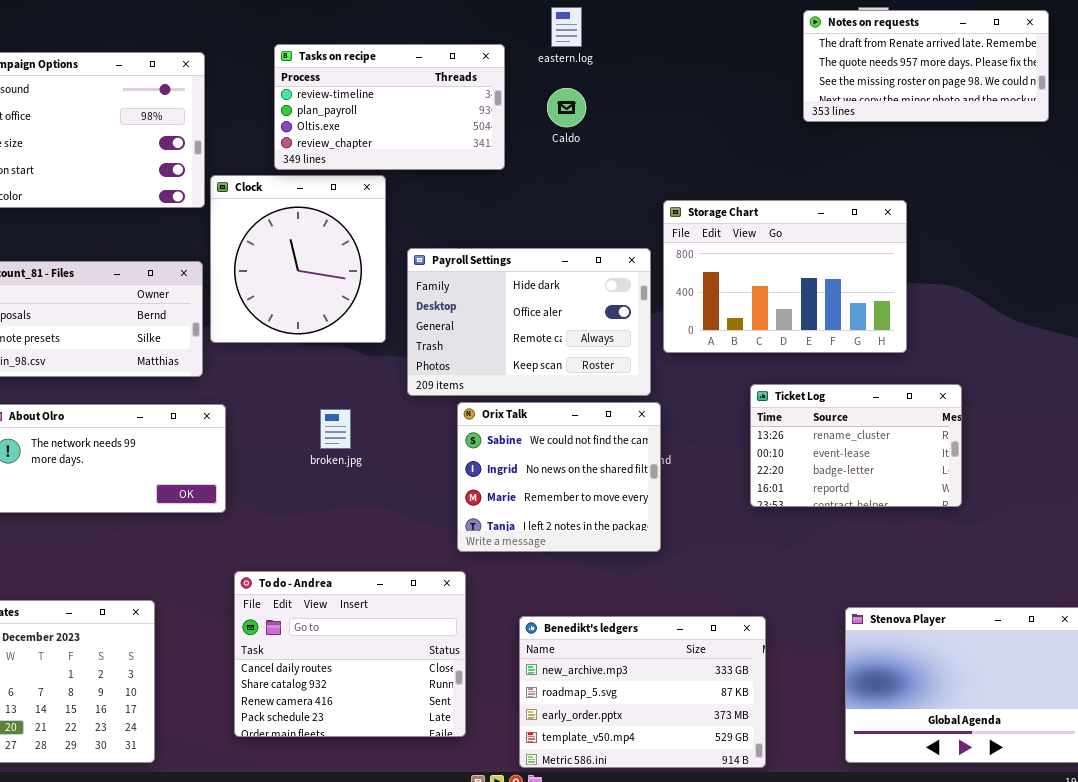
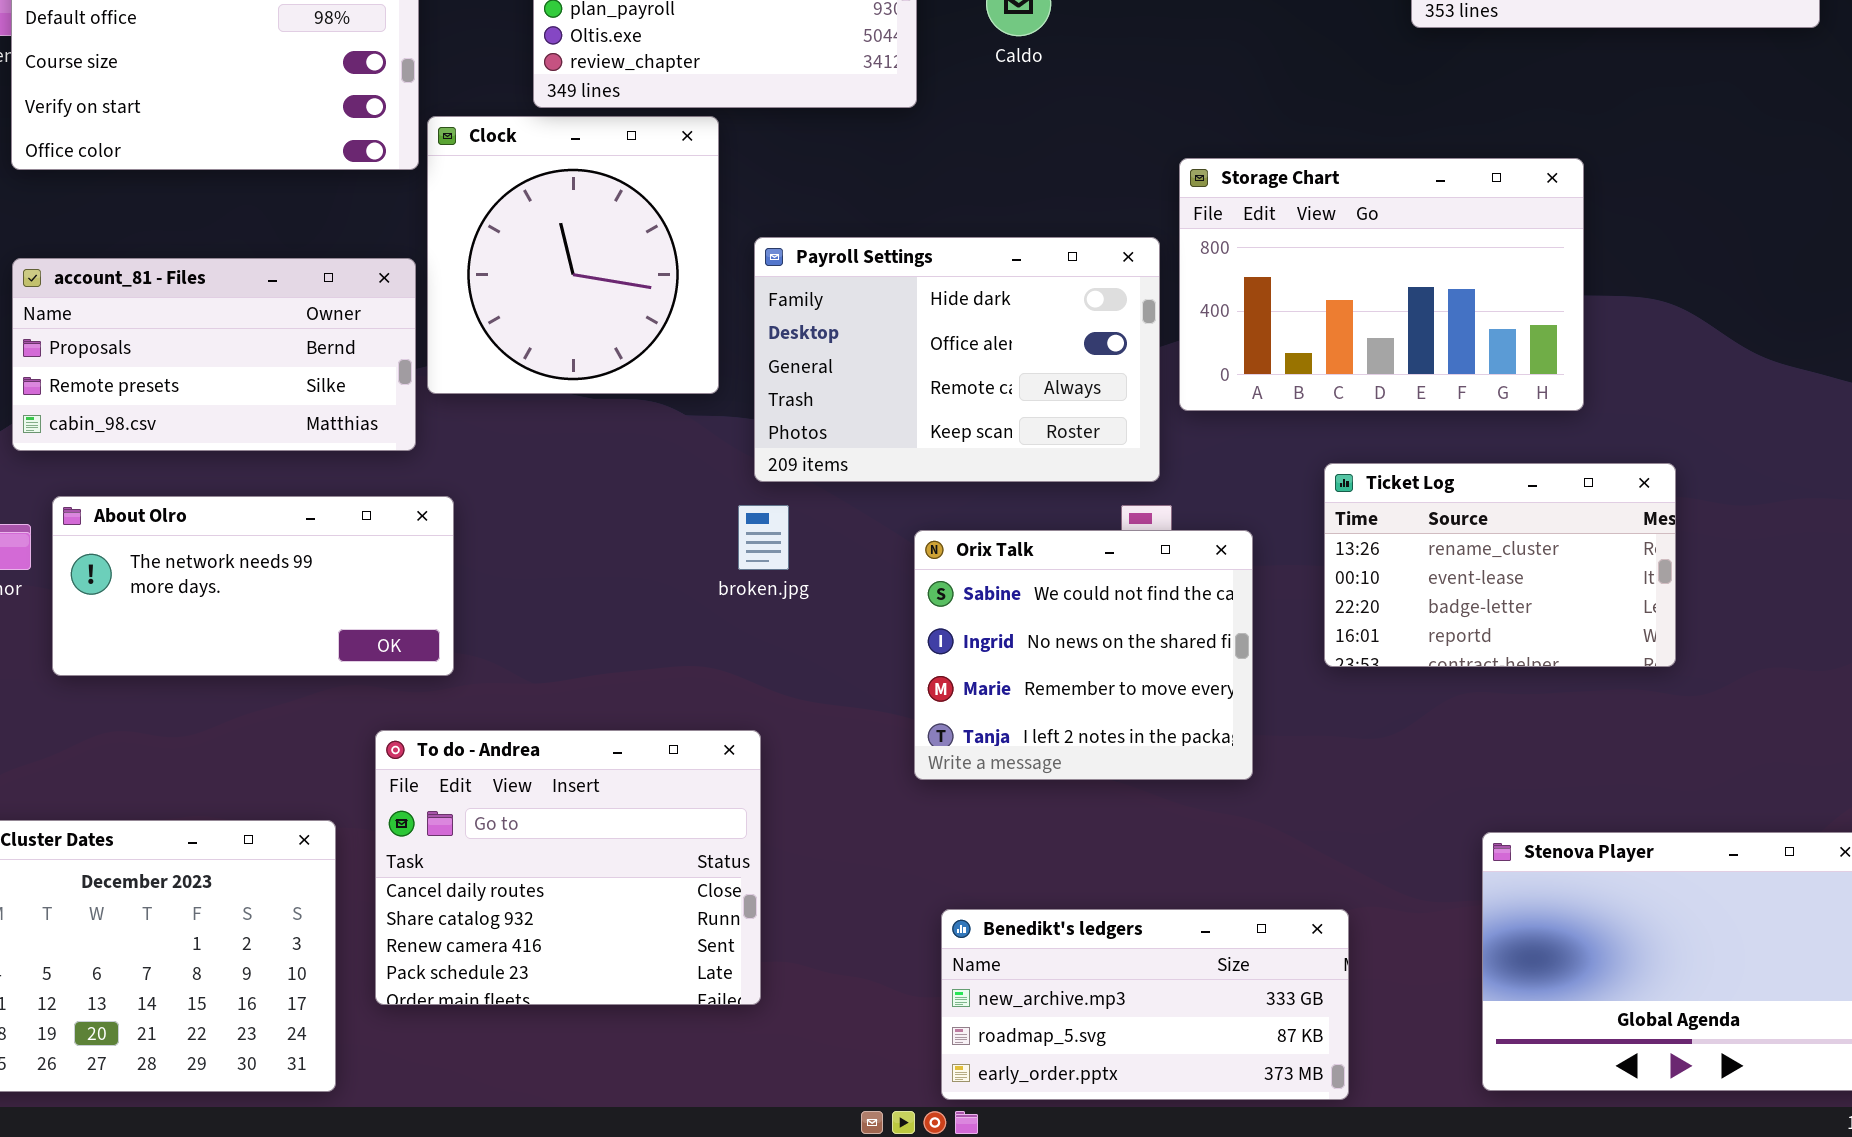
Orix Talk: [457,402,661,552] -> [914,530,1253,780], moved
broken.jpg: [320,409,351,449] -> [738,505,789,570], moved
To do - Andrea: [234,571,466,737] -> [375,730,761,1005], moved
Benedikt's ledgers: [519,616,766,768] -> [941,909,1349,1100], resized

